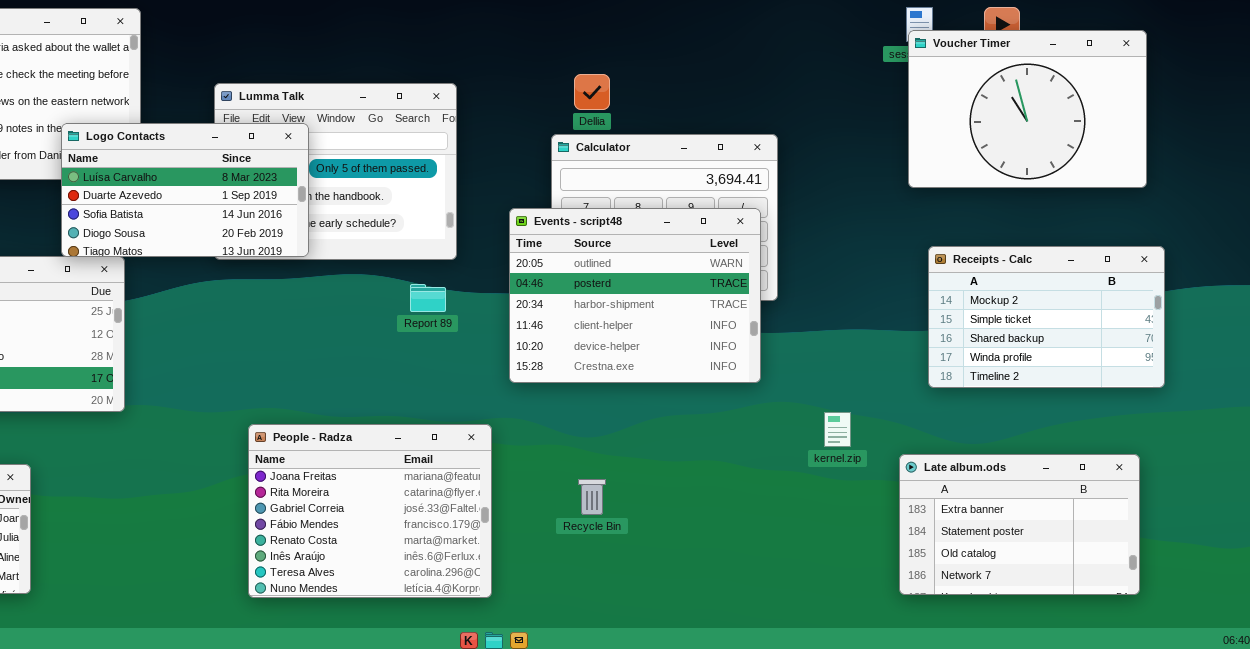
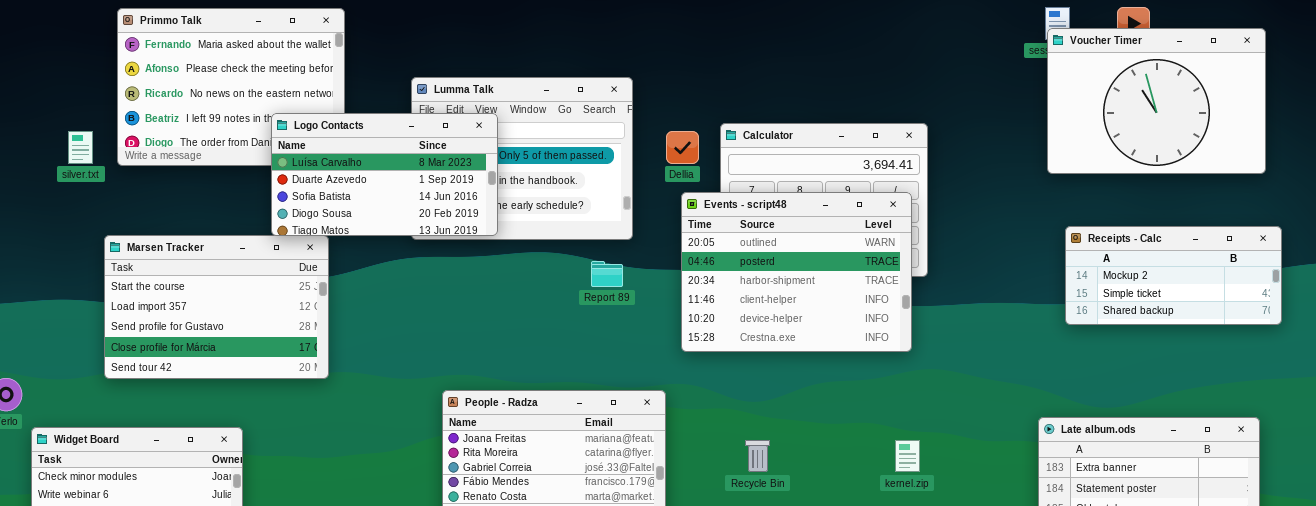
Dellia: [574,74,610,110] -> [666,131,699,164], moved
Receipts - Calc: [928,246,1165,388] -> [1065,226,1282,325], resized
kernel.zip: [824,412,851,447] -> [895,440,920,472], moved

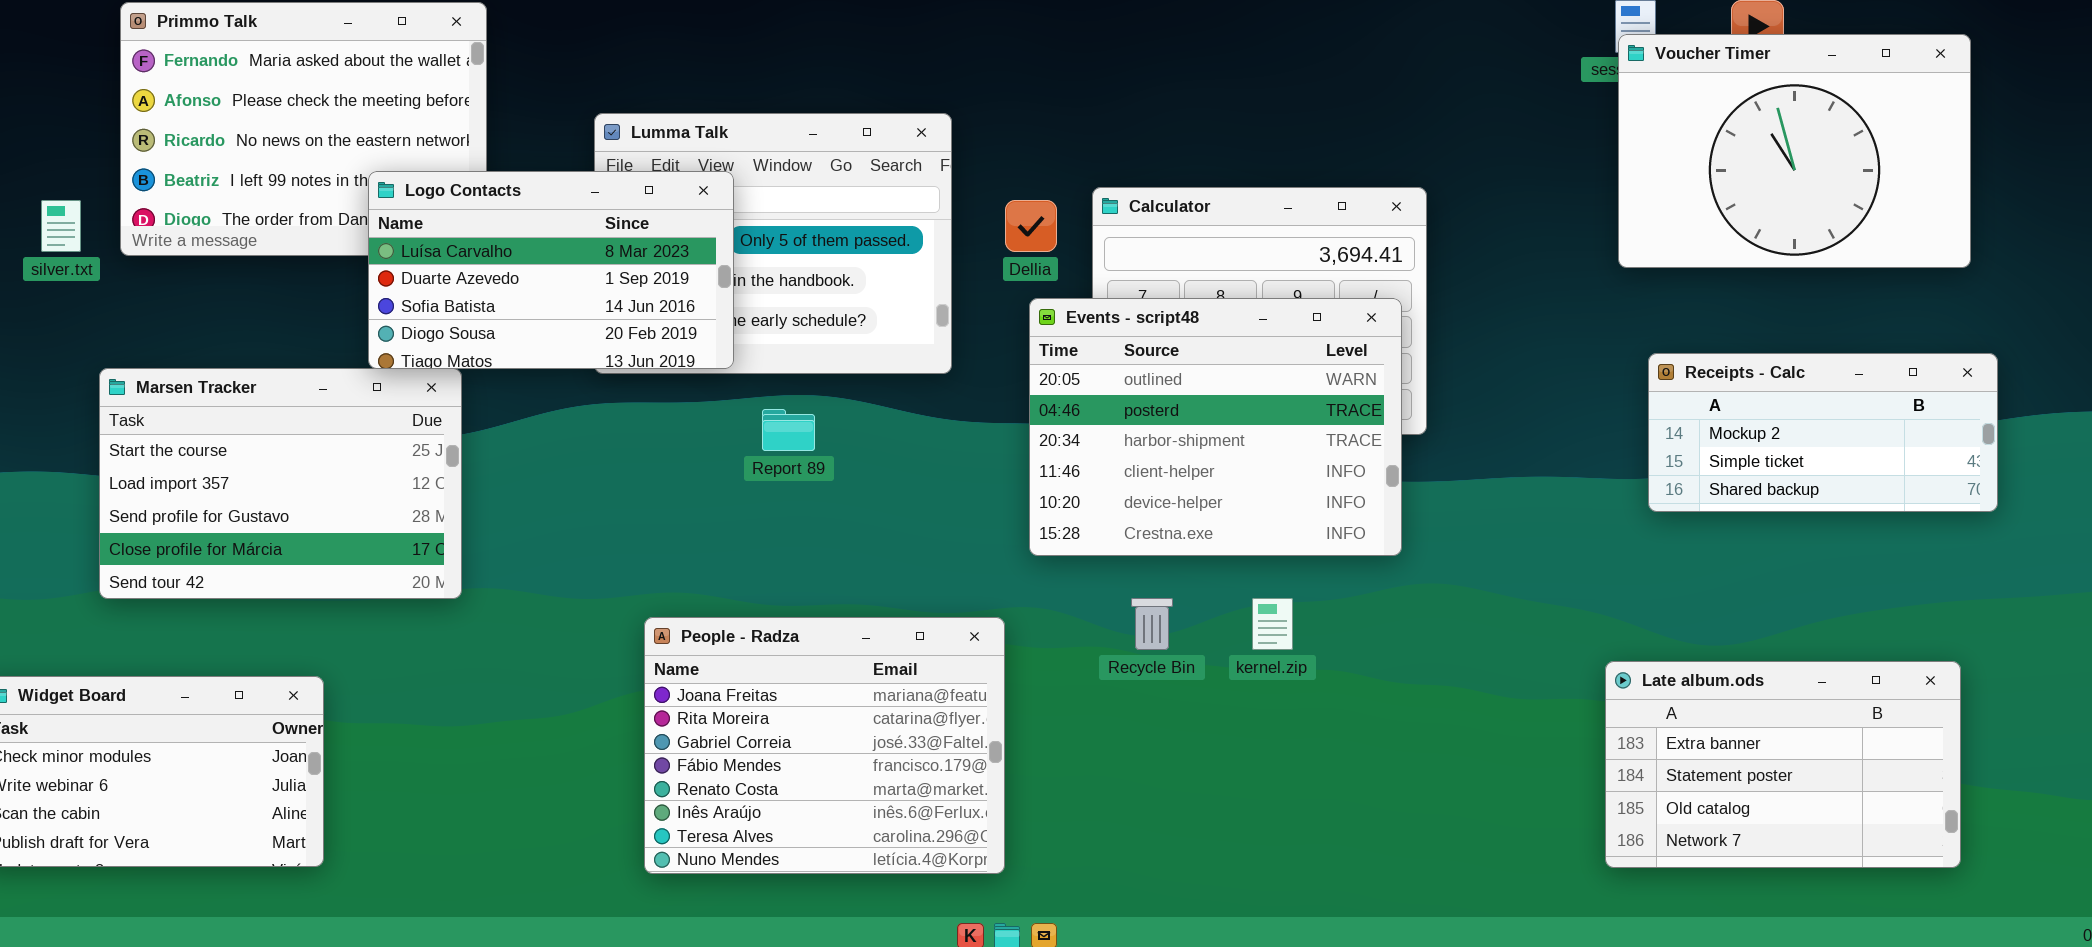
Report 89: [591,261,623,287] -> [762,409,815,451], moved
Recycle Bin: [745,440,770,472] -> [1131,598,1173,650], moved
kernel.zip: [895,440,920,472] -> [1252,598,1293,650], moved

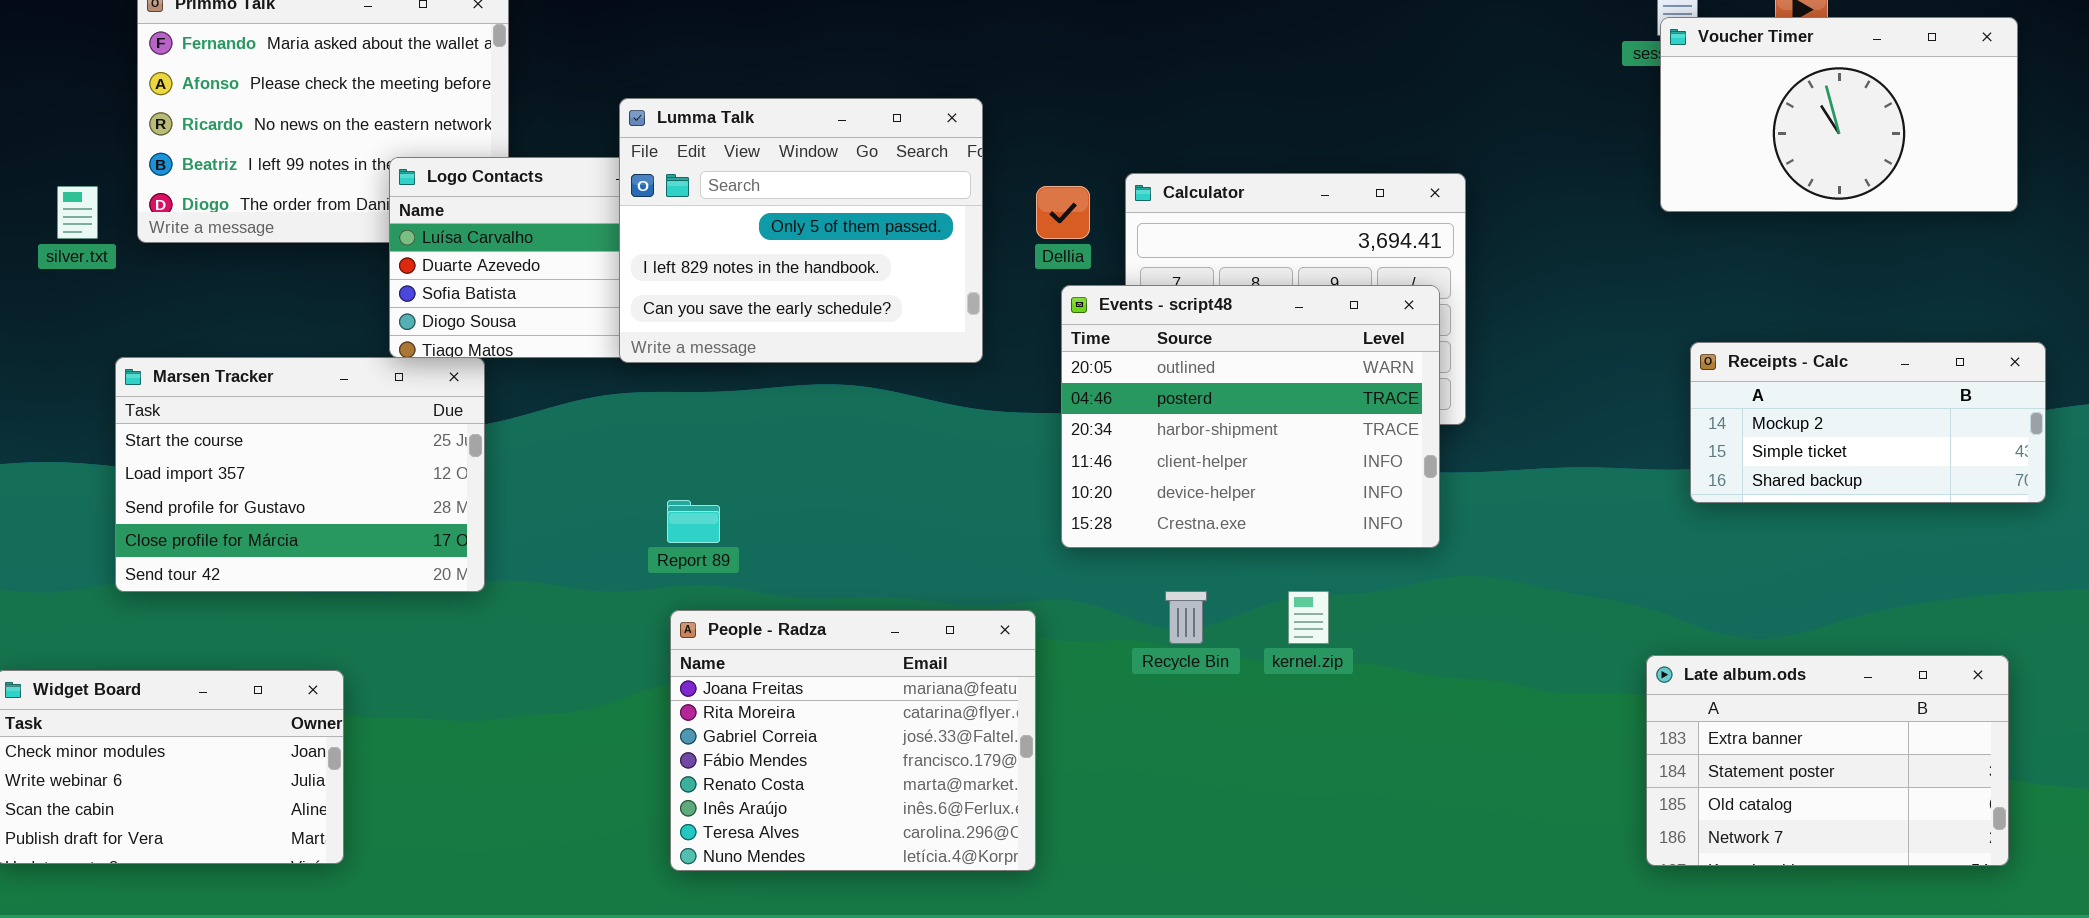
Voucher Timer: [1618,34,1971,268] -> [1660,17,2018,212], resized
Lumma Talk: [594,113,952,374] -> [619,98,983,363], raised
Report 89: [762,409,815,451] -> [667,500,720,543], moved

